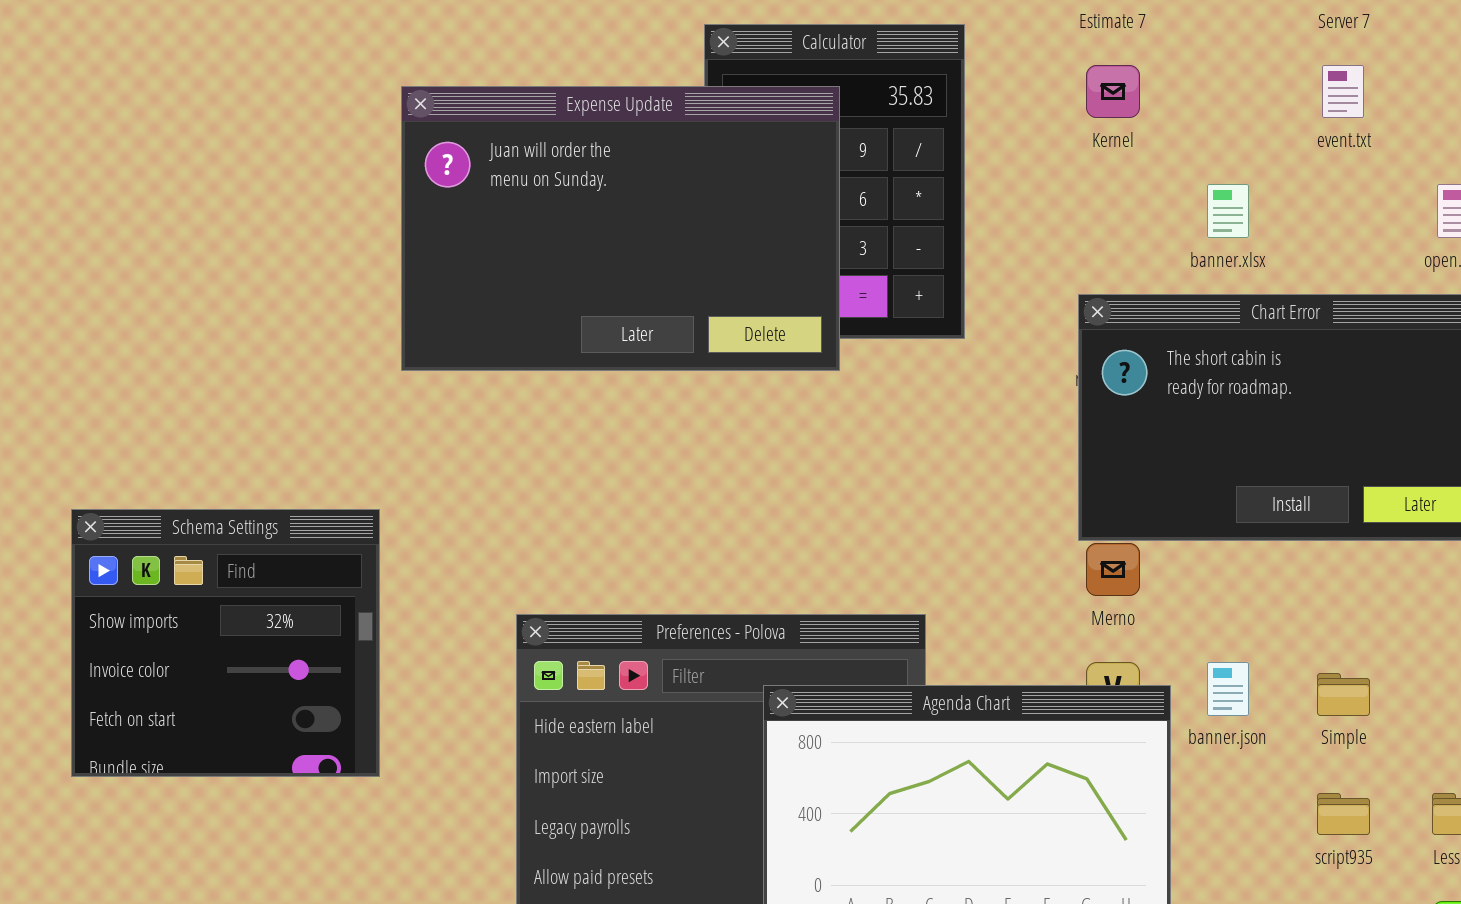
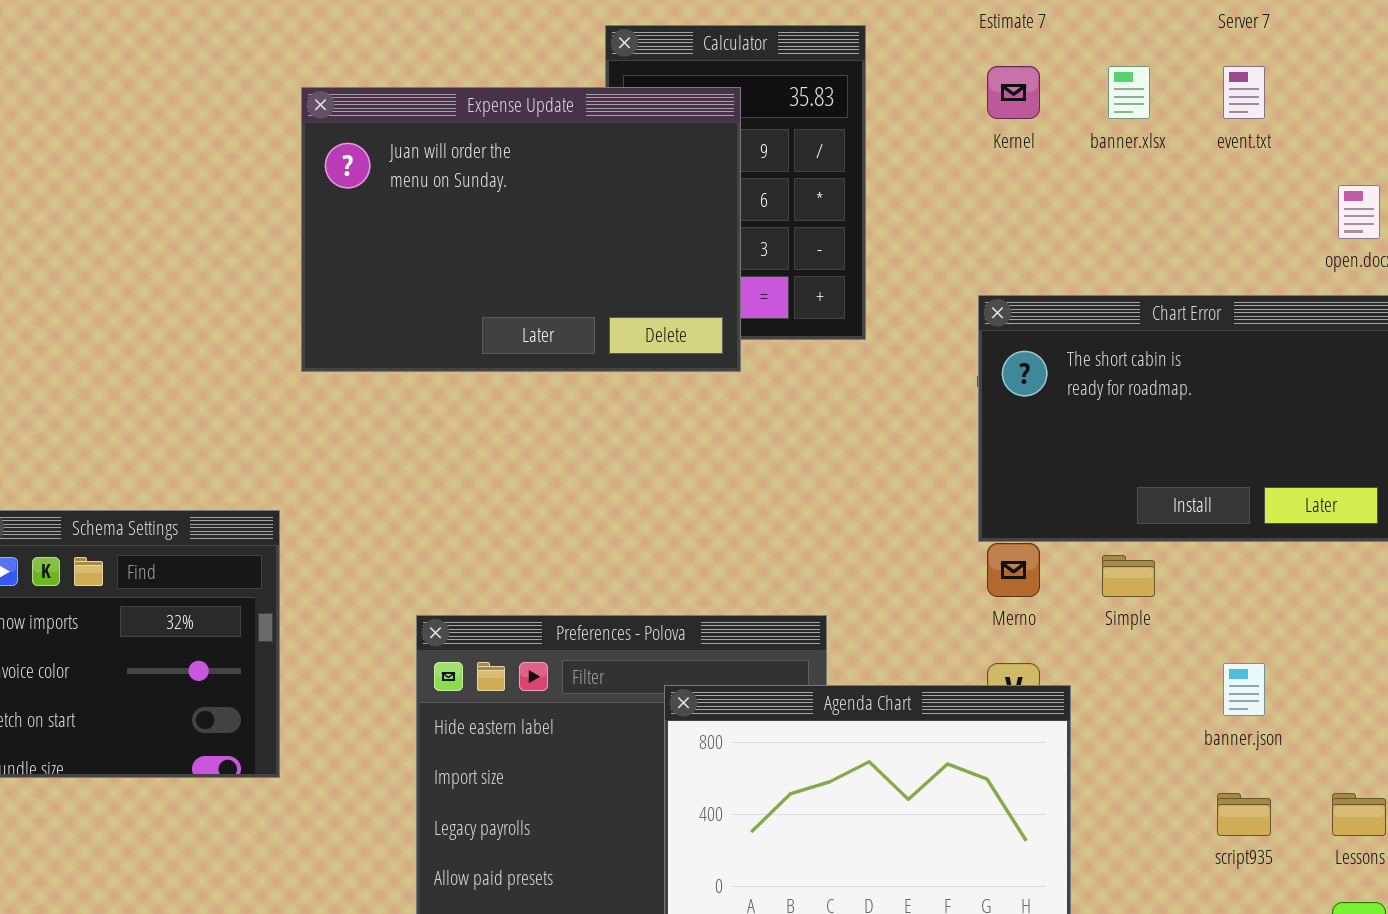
banner.xlsx: [1207,184,1249,238] -> [1108,66,1150,119], moved
banner.json: [1207,662,1249,716] -> [1223,663,1265,716], moved
Simple: [1317,673,1370,716] -> [1102,555,1155,597], moved

